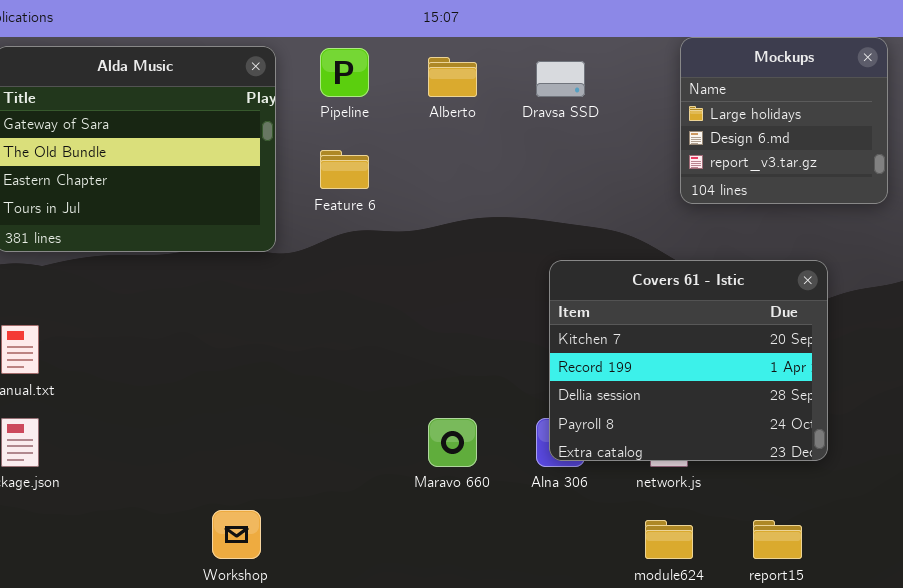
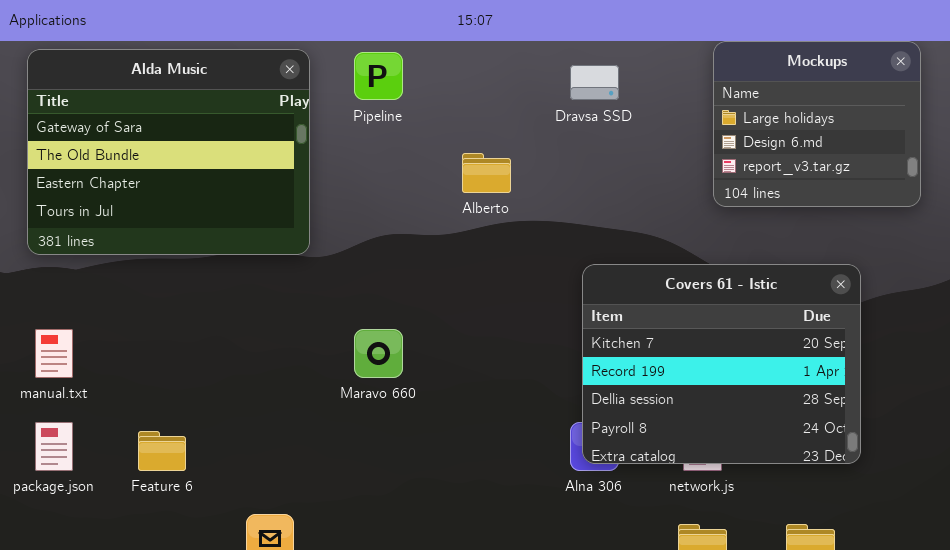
Alberto: [428,57,477,97] -> [462,153,511,193], moved
Feature 6: [320,150,369,189] -> [138,431,186,471], moved
Maravo 660: [428,418,477,467] -> [354,329,403,378], moved

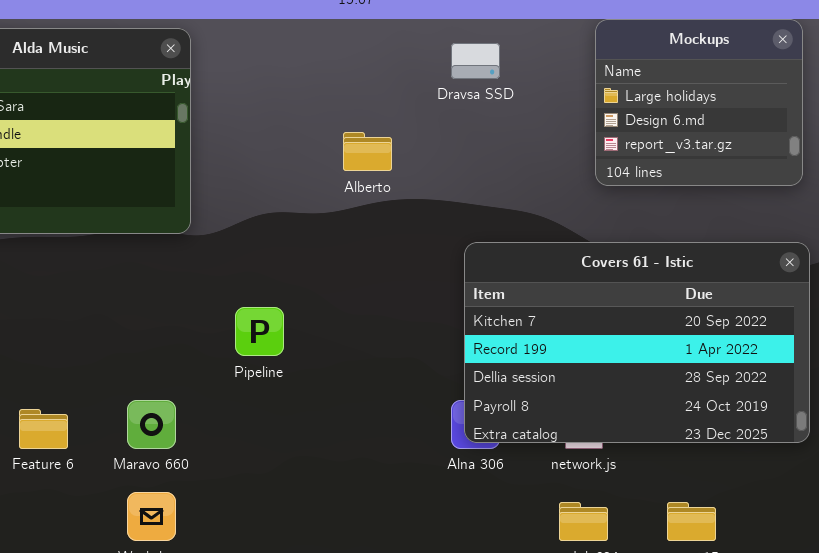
Pipeline: [354,52,403,100] -> [235,307,284,356], moved
Covers 61 - Istic: [582,264,861,464] -> [464,242,810,443], resized
Maravo 660: [354,329,403,378] -> [127,400,176,449], moved

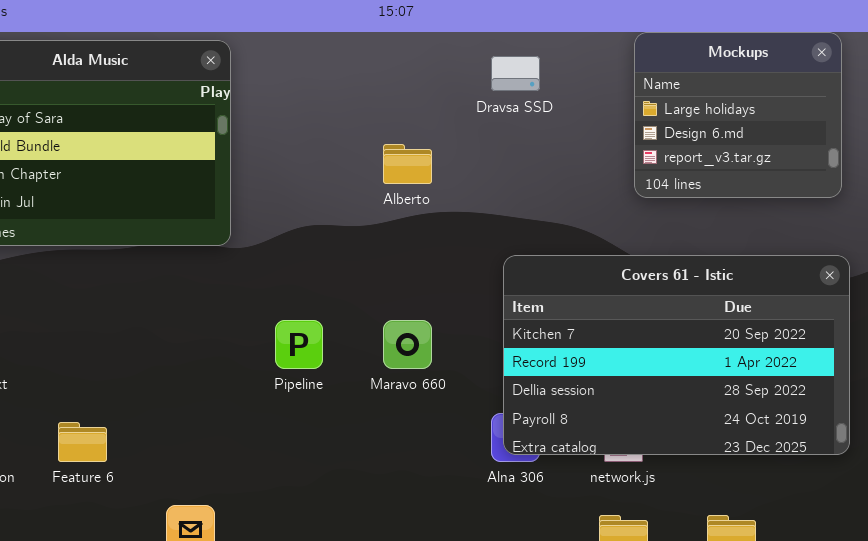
Maravo 660: [127,400,176,449] -> [383,320,432,369], moved

